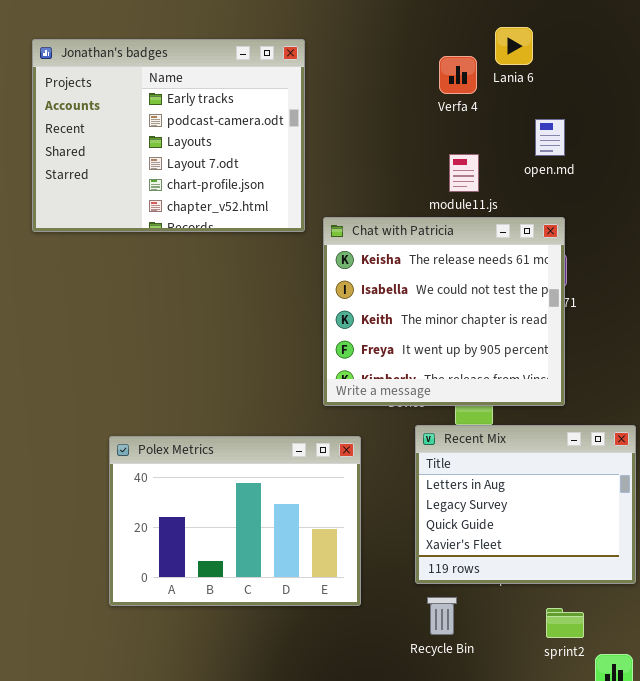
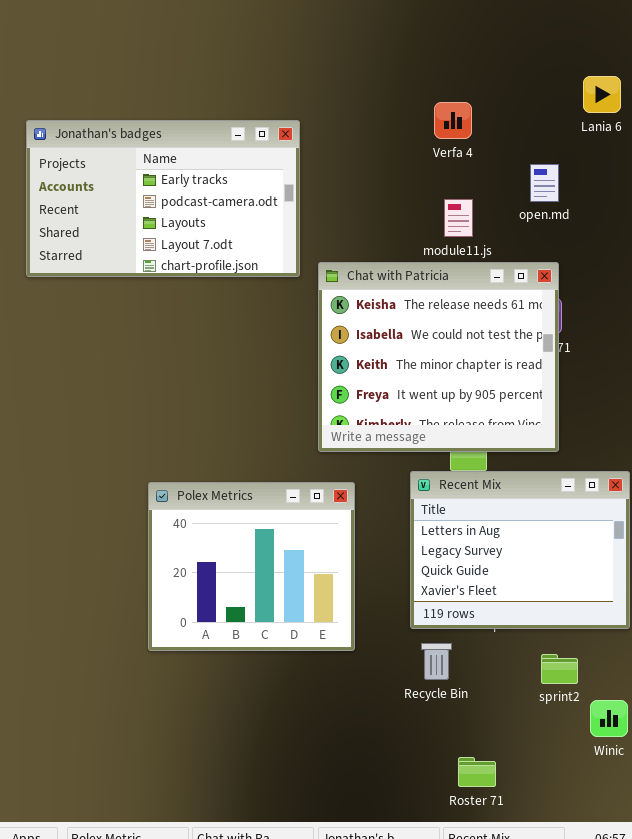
Lania 6: [495,27,533,65] -> [583,76,621,113], moved
Jonathan's badges: [32,39,305,232] -> [26,120,300,277], resized
Polex Metrics: [109,436,361,606] -> [148,482,355,651], resized

